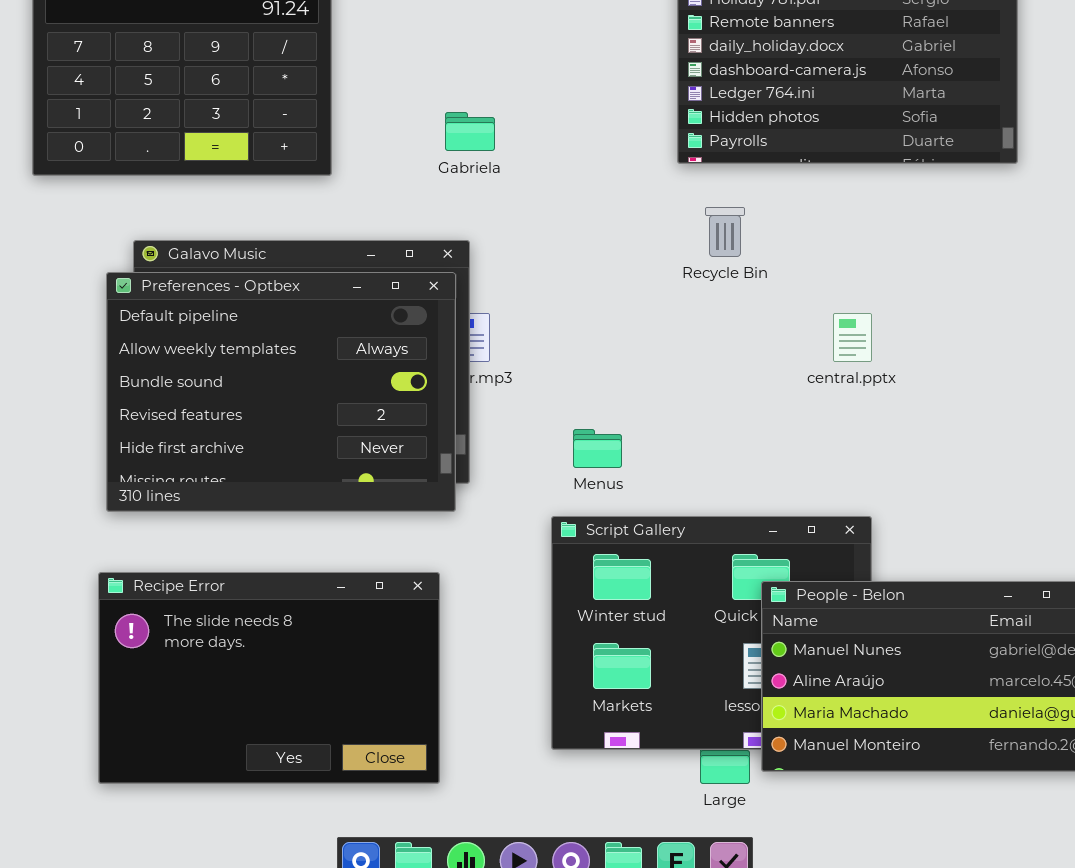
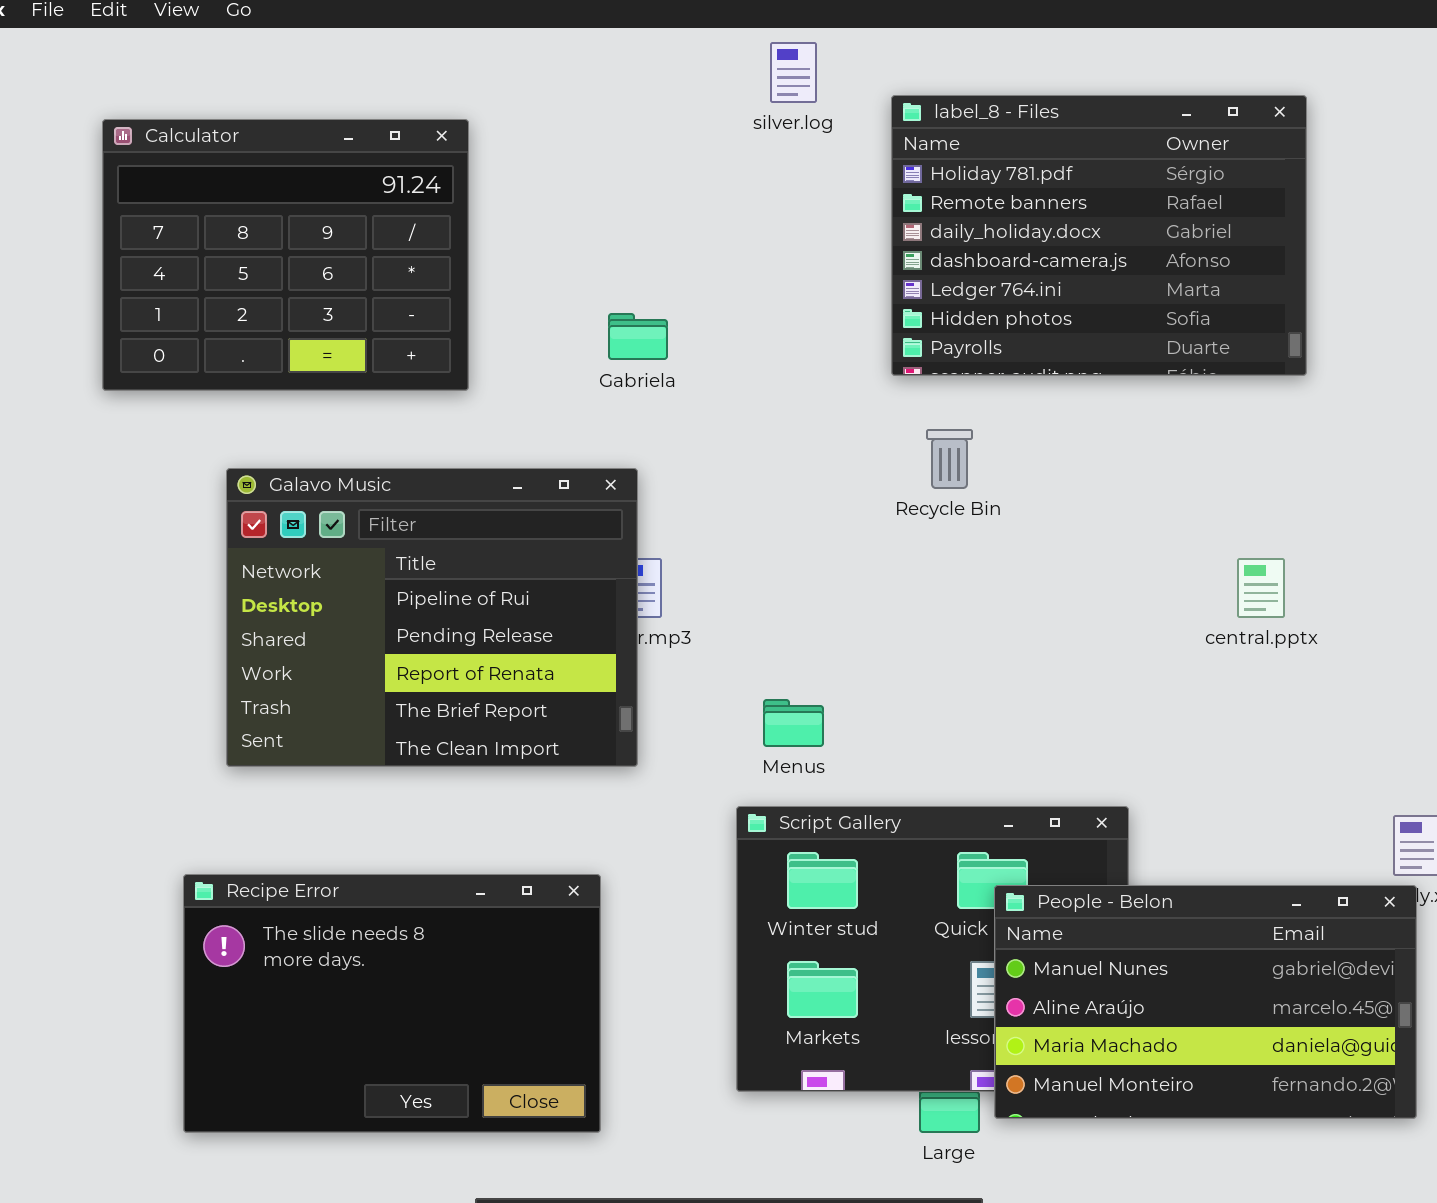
Preferences - Optbex: [106,272,456,512] -> none, closed
central.pptx: [833,313,872,362] -> [1237,558,1285,618], moved

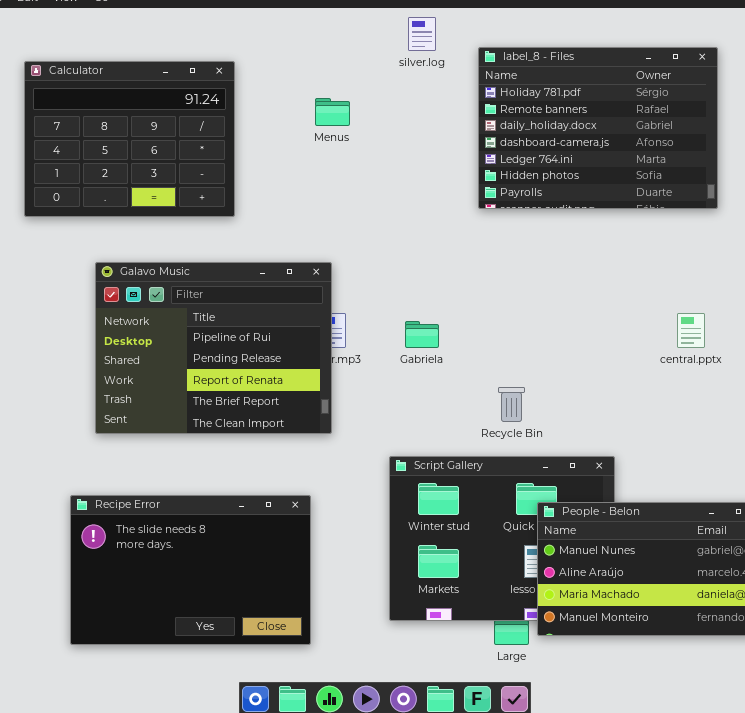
Gabriela: [608,313,668,360] -> [405,321,439,348], moved
Recycle Bin: [926,429,973,489] -> [498,387,525,422], moved
Menus: [763,699,824,747] -> [315,98,350,126], moved

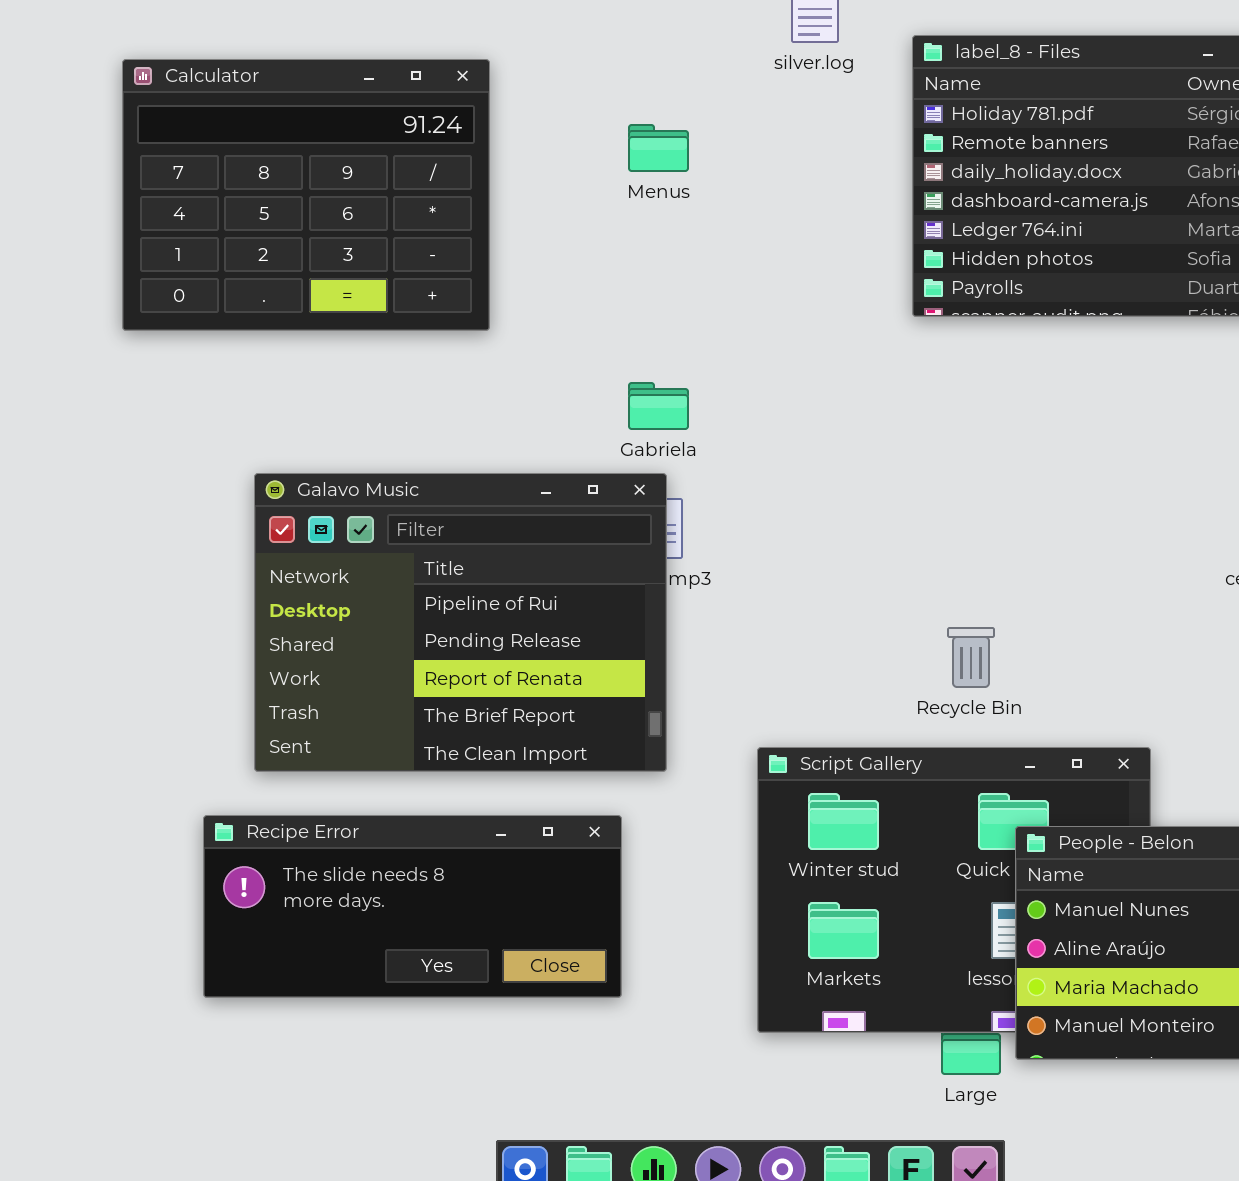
Galavo Music: [95,262,332,434] -> [254,473,667,772], moved
Gabriela: [405,321,439,348] -> [628,382,689,430], moved
Recipe Error: [70,495,311,645] -> [203,815,622,998], resized

